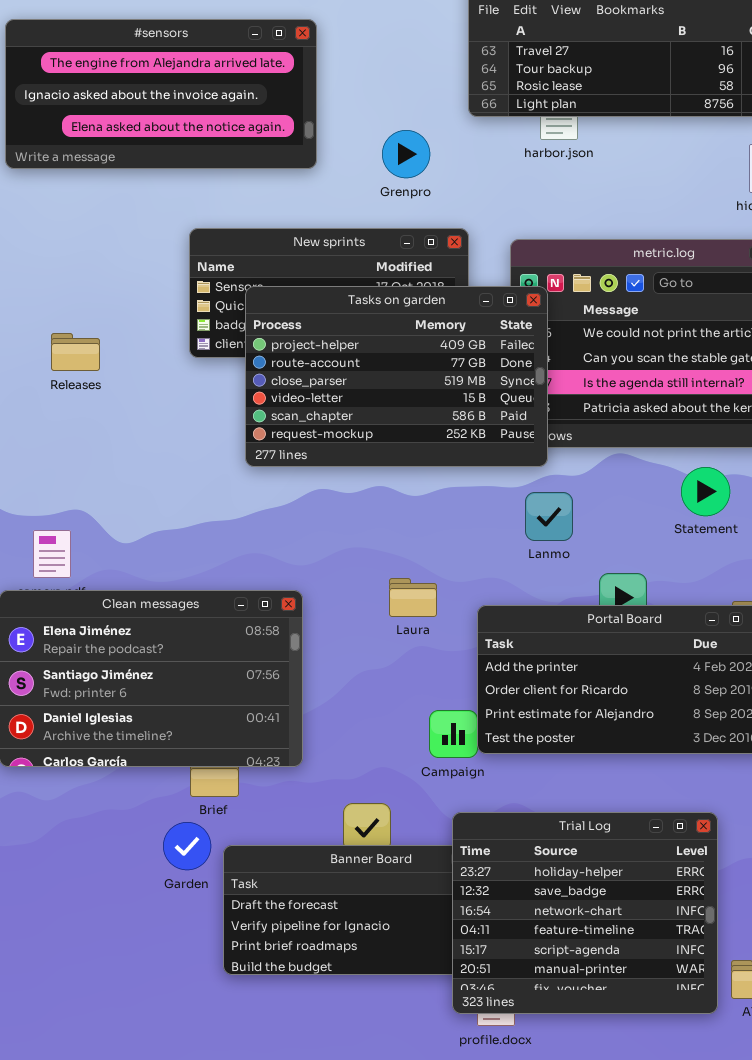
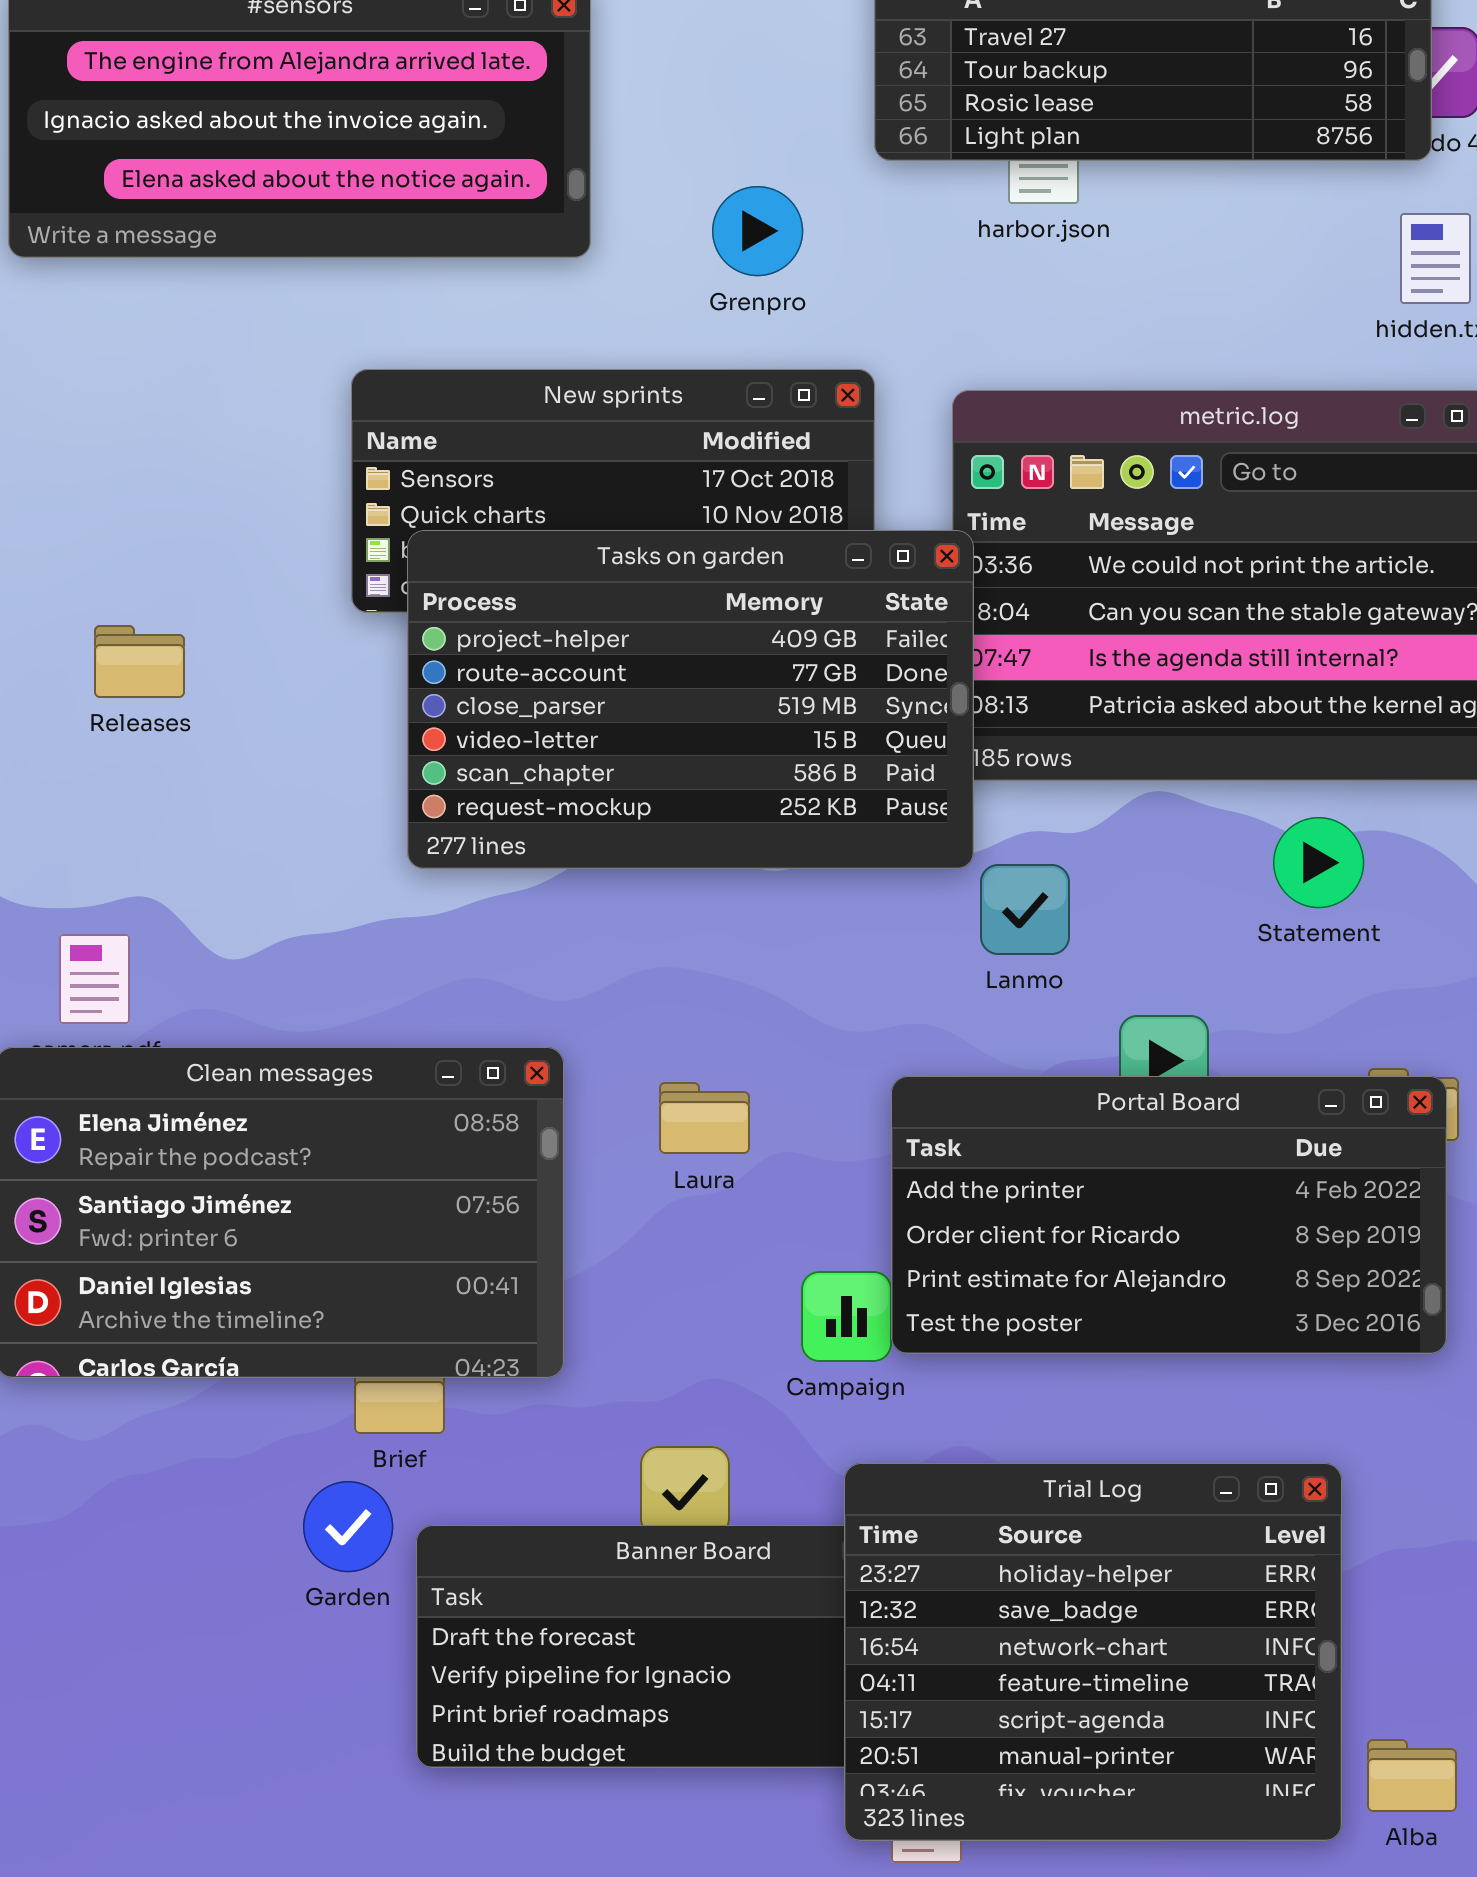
Tasks on garden: [245,286,548,467] -> [407,530,974,869], moved
Releases: [51,333,100,371] -> [94,625,185,698], moved
Laura: [389,578,437,617] -> [659,1082,750,1154], moved

